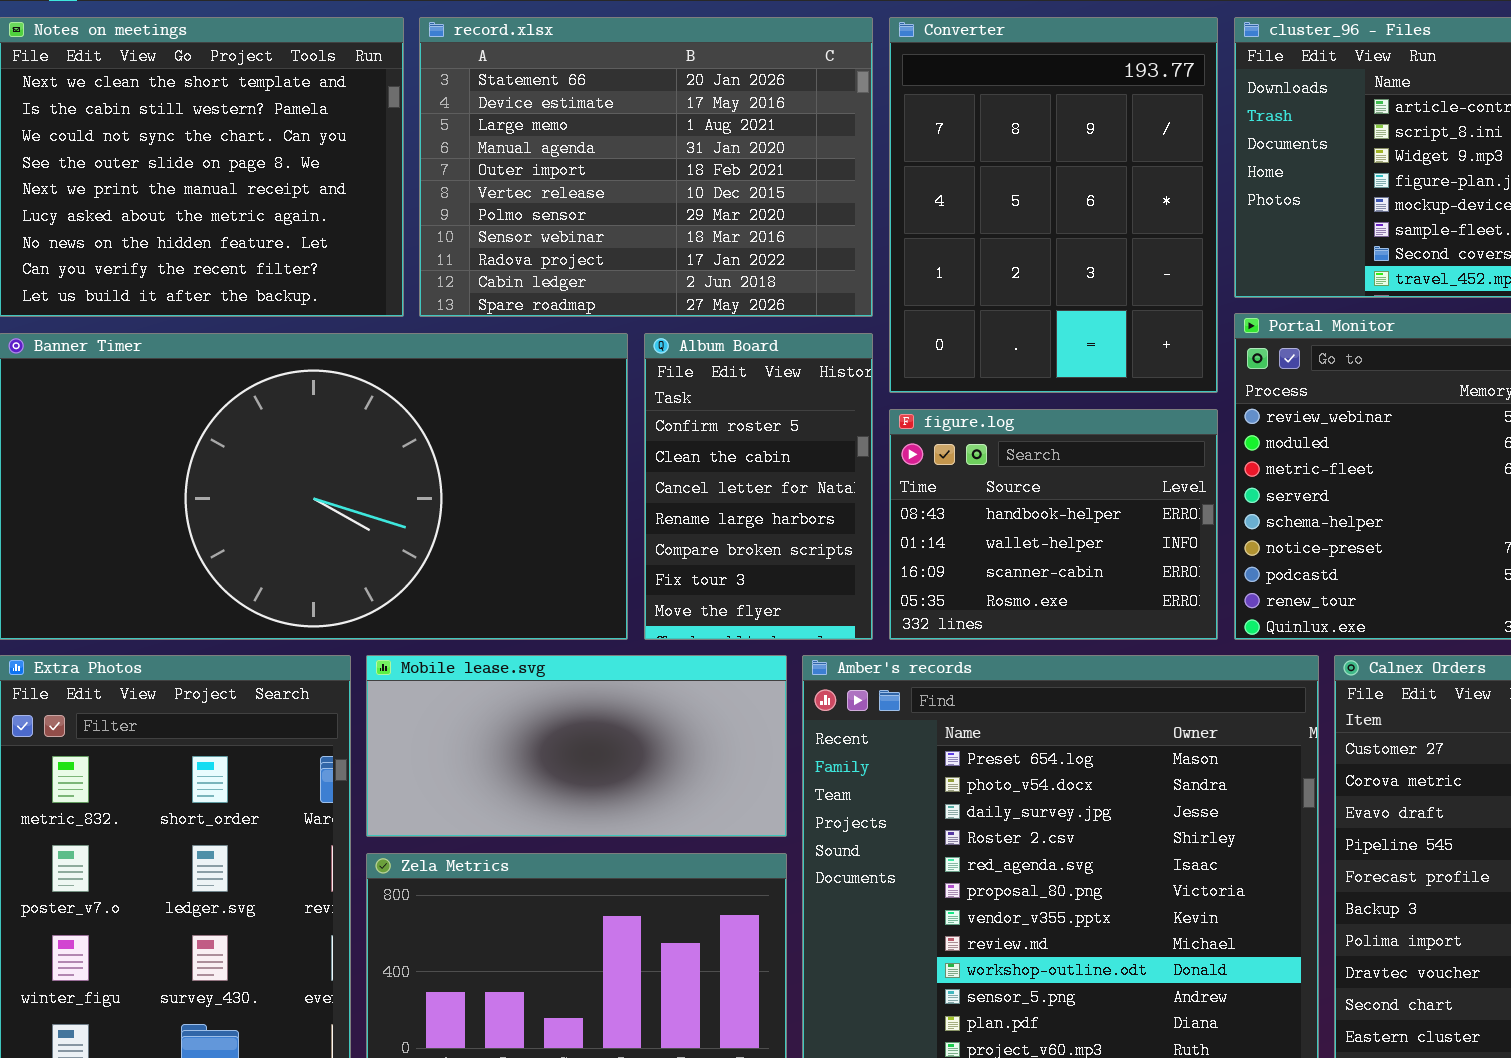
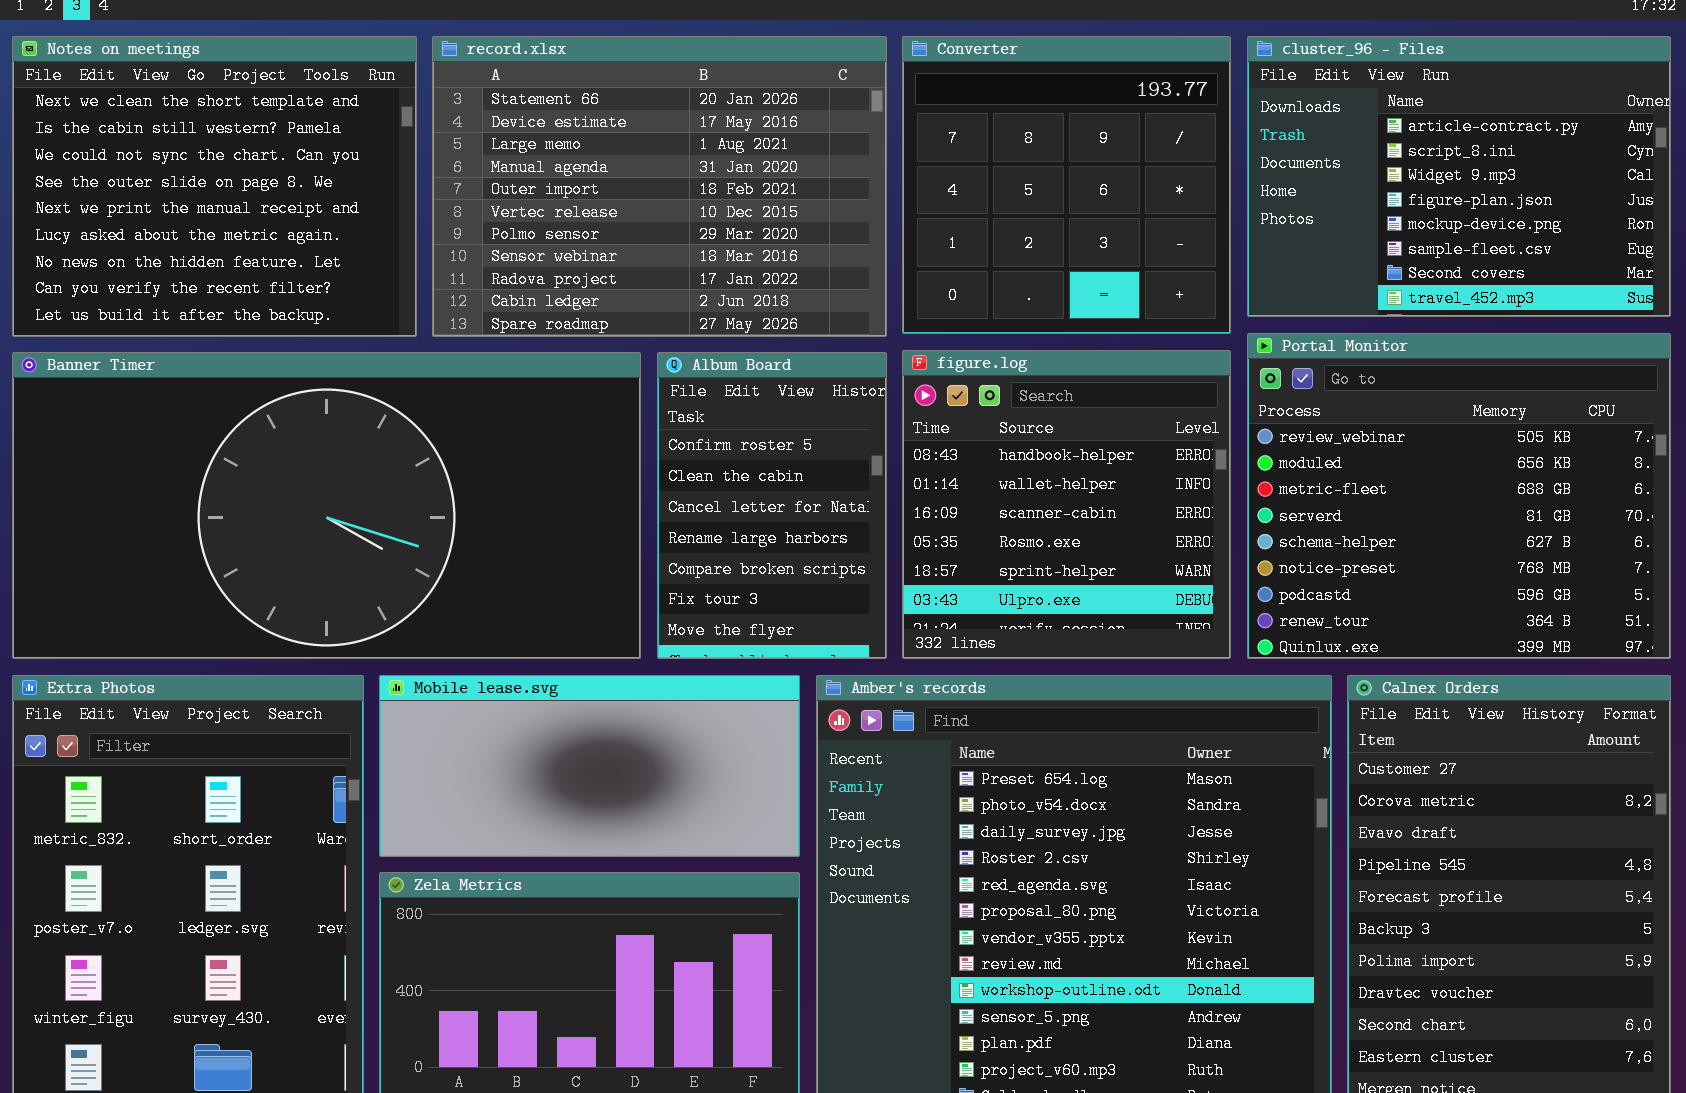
Converter: [889,17,1218,393] -> [902,36,1231,334], resized
figure.log: [889,409,1218,640] -> [902,350,1231,659], resized

